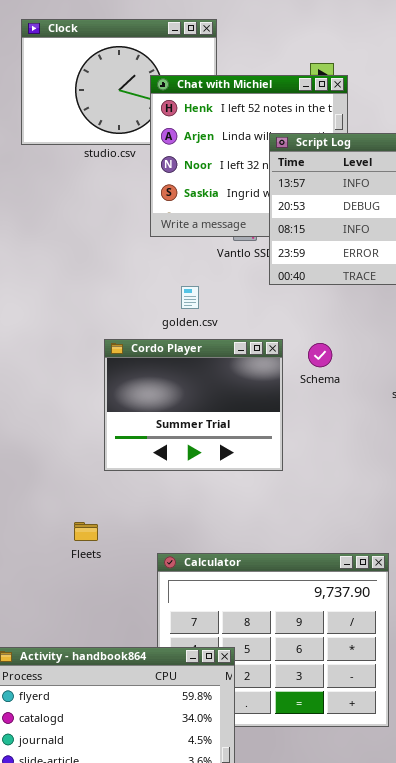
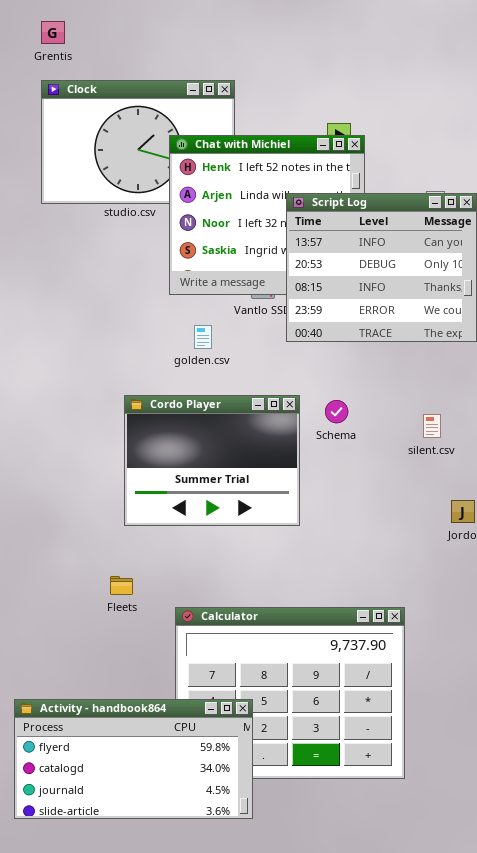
golden.csv: [181,286,199,309] -> [194,325,212,349], moved
Fleets: [74,522,98,541] -> [110,576,133,595], moved

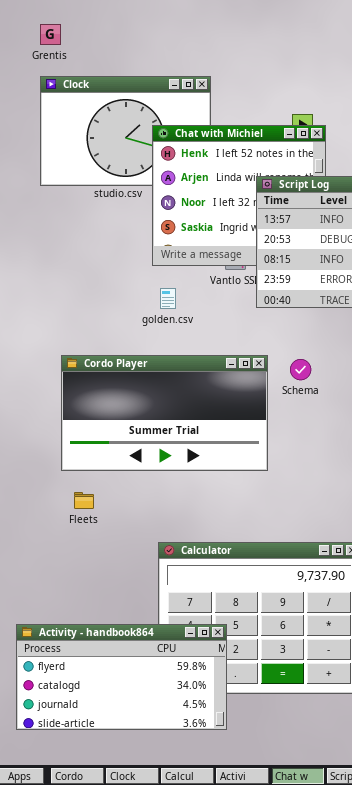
golden.csv: [194,325,212,349] -> [160,288,176,309], moved
Cordo Player: [124,395,300,526] -> [61,355,268,471], resized
Fleets: [110,576,133,595] -> [74,492,94,509], moved

